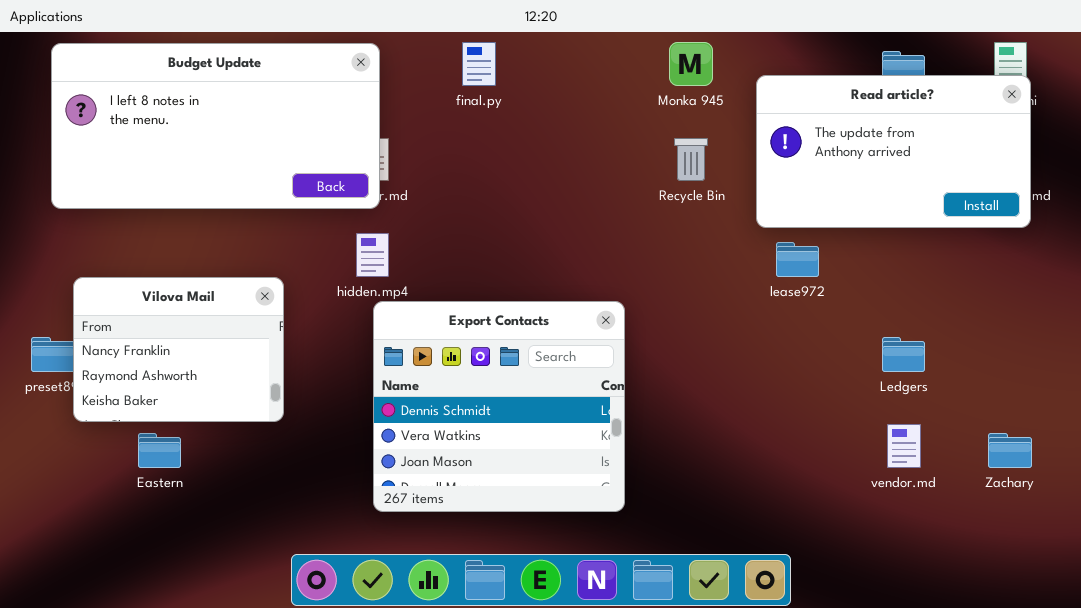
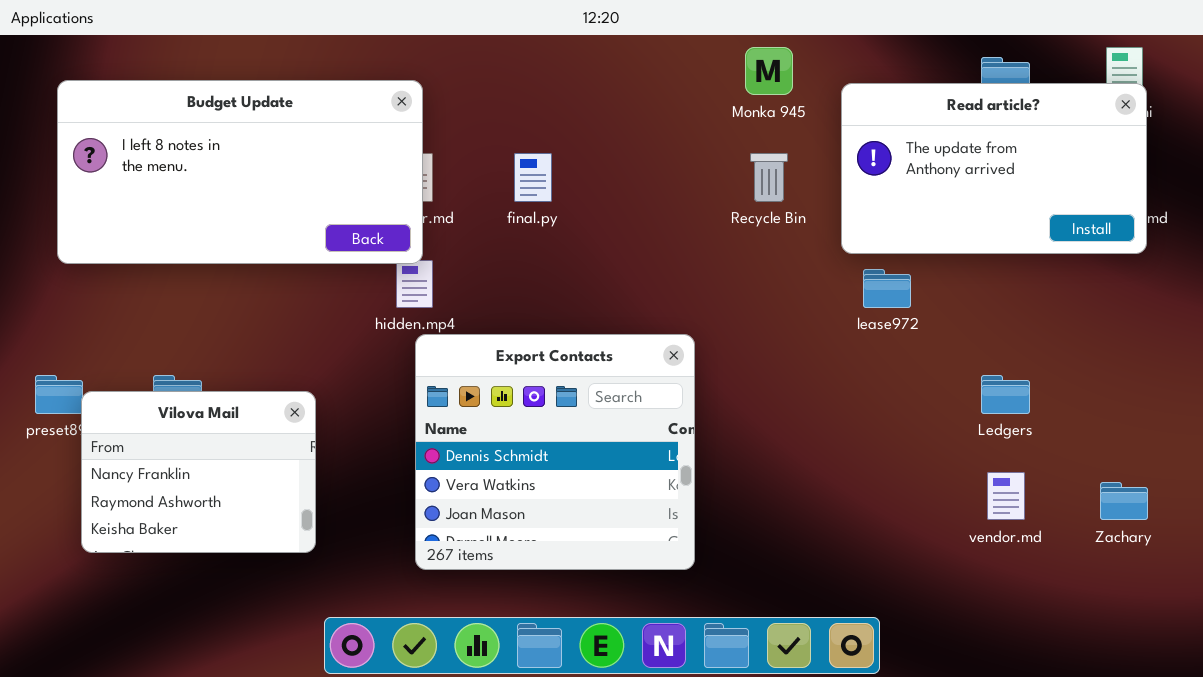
final.py: [462,42,496,86] -> [514,153,552,202], moved
Budget Update: [51,43,380,209] -> [57,80,423,264], moved
Vilova Mail: [73,277,284,422] -> [81,391,316,553], moved

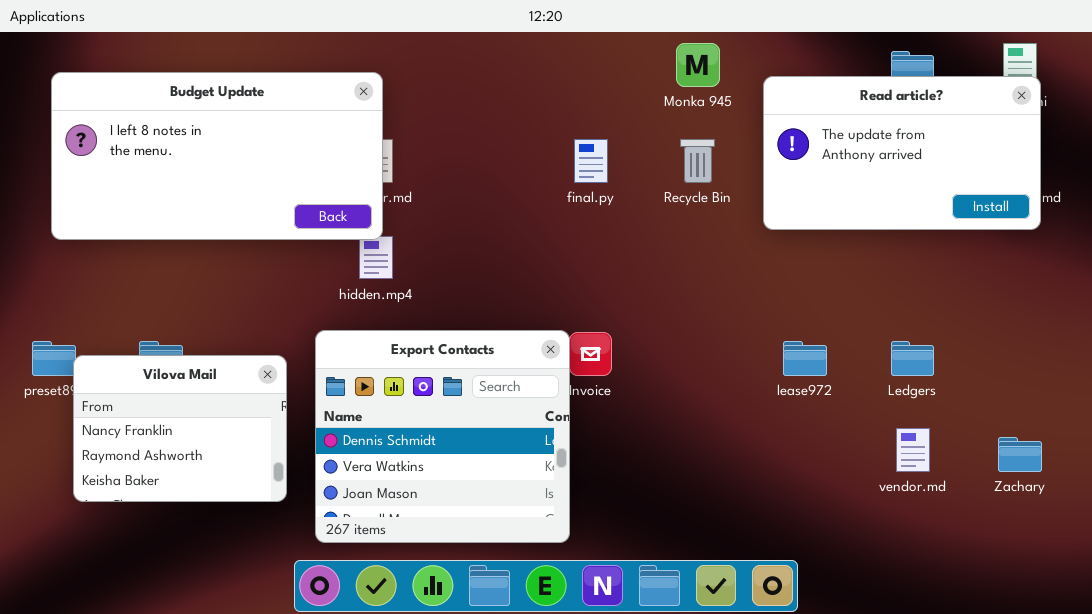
final.py: [514,153,552,202] -> [574,139,608,183], moved
lease972: [863,269,911,308] -> [783,341,827,376], moved
Export Contacts: [415,334,695,570] -> [315,330,570,543], moved

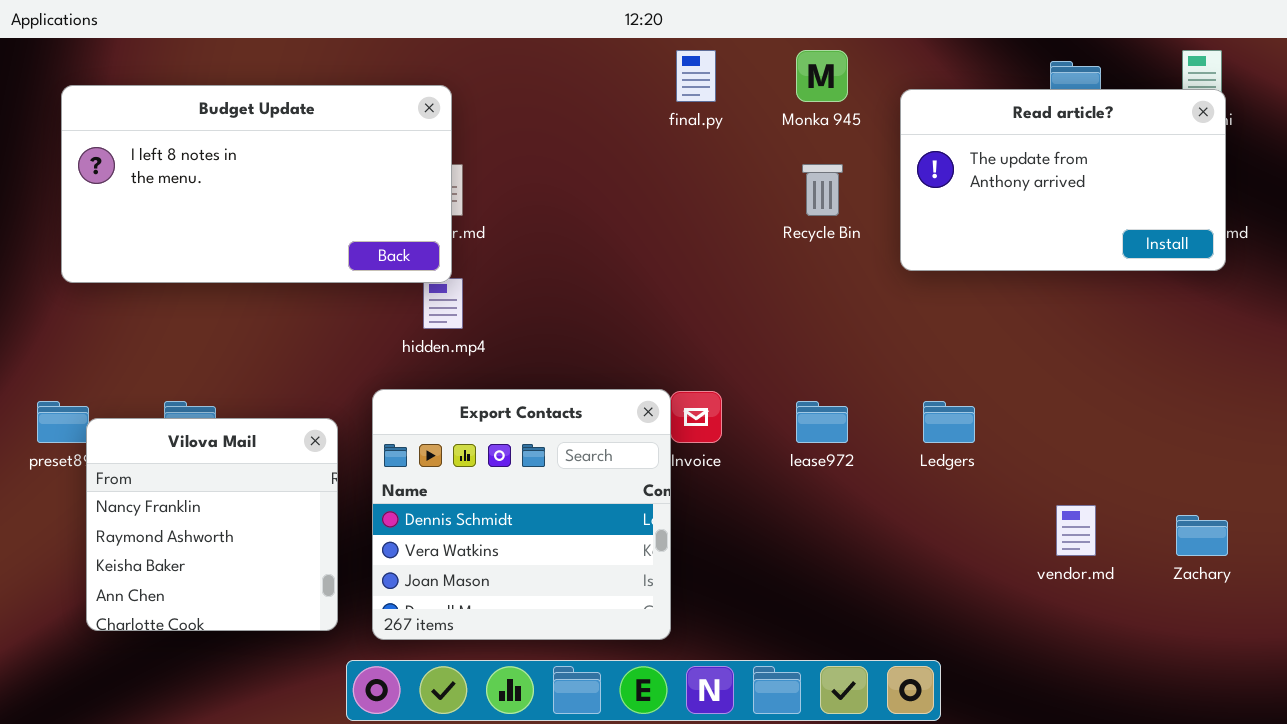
final.py: [574,139,608,183] -> [676,50,716,102], moved
lease972: [783,341,827,376] -> [796,401,848,443], moved
Ledgers: [891,341,934,376] -> [923,401,975,443], moved
Vilova Mail: [73,355,287,502] -> [86,418,338,631], resized

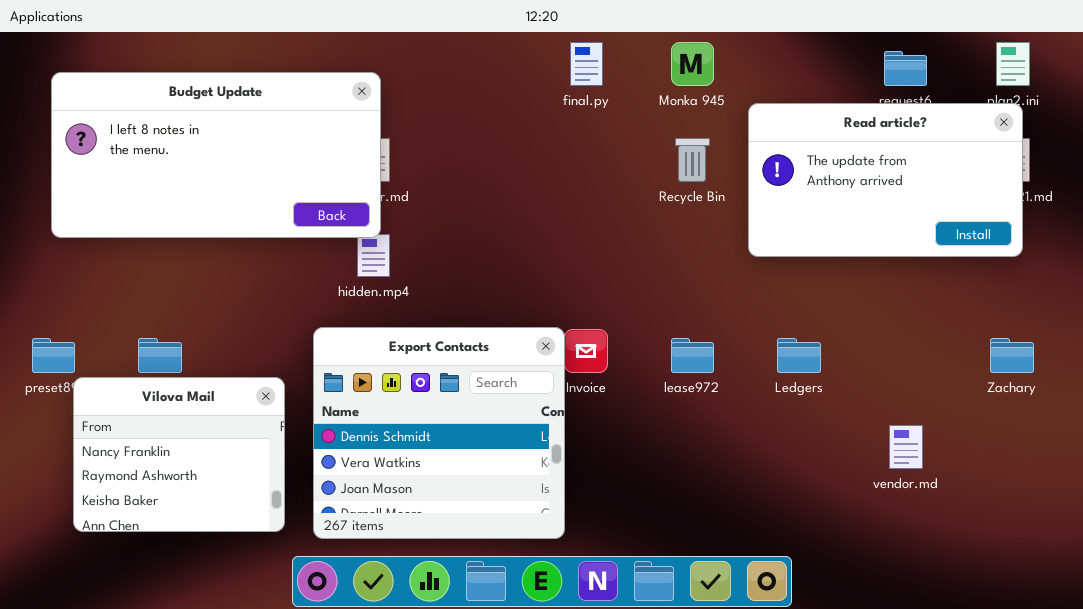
Read article?: [900,89,1226,271] -> [748,103,1023,257], moved
Vilova Mail: [86,418,338,631] -> [73,377,285,532], resized
Zachary: [1176,515,1228,556] -> [990,338,1034,373], moved

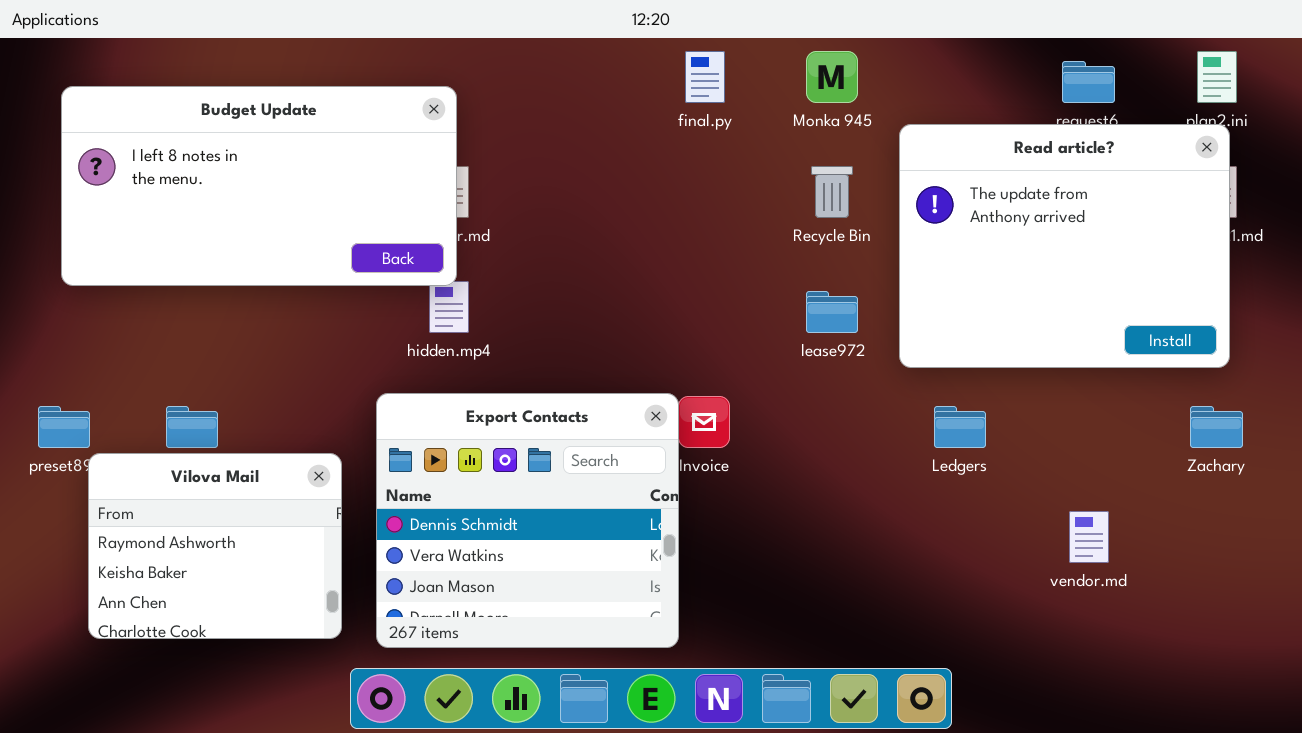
Read article?: [748,103,1023,257] -> [899,124,1230,368], resized
lease972: [671,338,714,373] -> [806,291,858,333], moved
Vilova Mail: [73,377,285,532] -> [88,453,342,639], scrolled down 1 row

